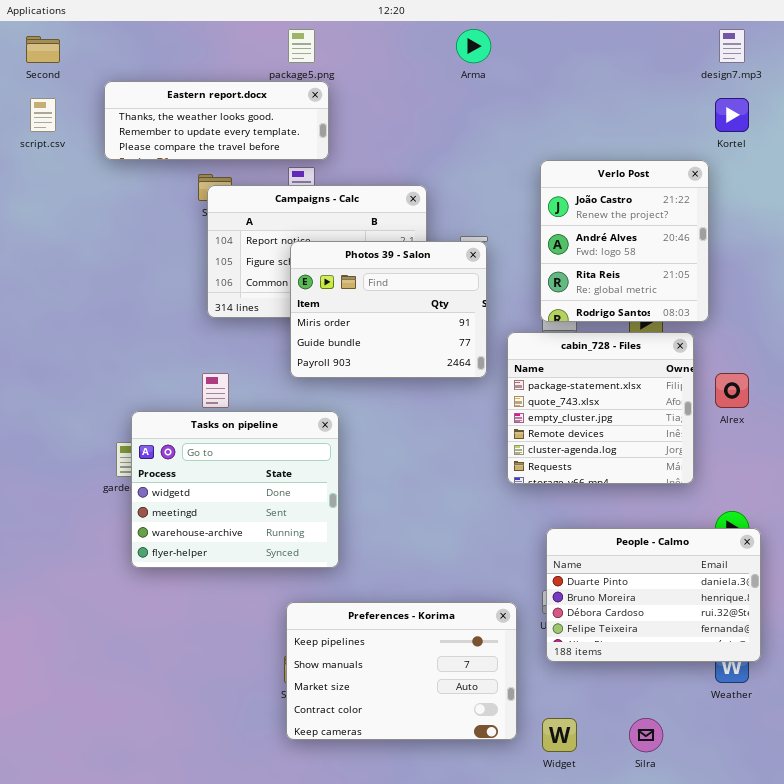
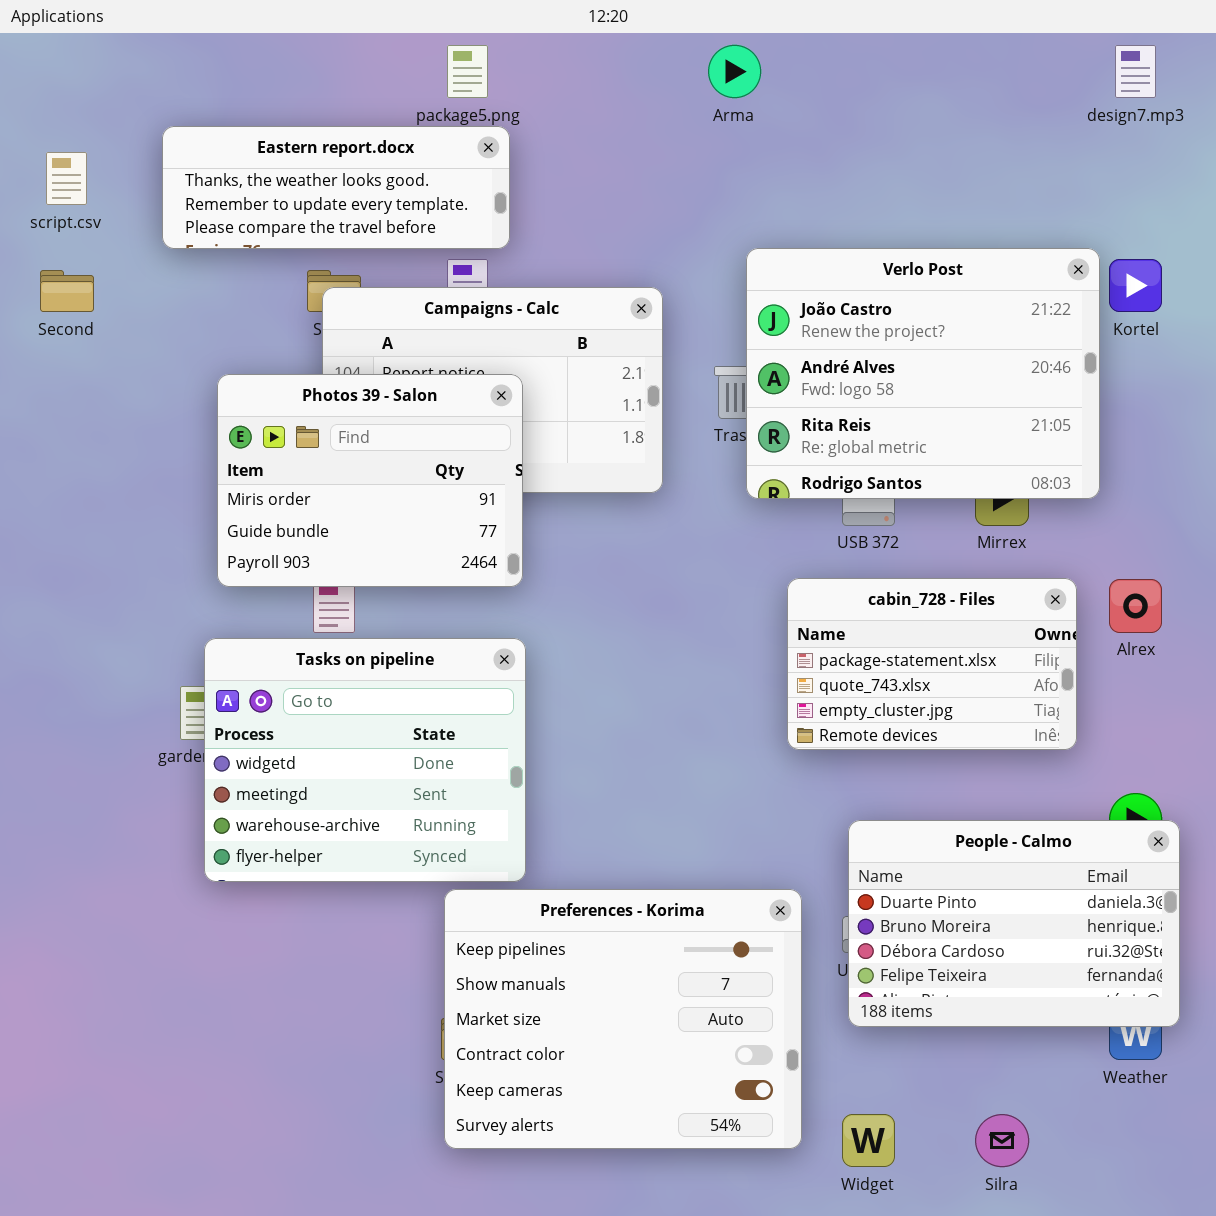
Second: [26,36,60,63] -> [40,270,94,312], moved
Kortel: [715,98,749,132] -> [1109,259,1162,312], moved
Verlo Post: [540,160,709,322] -> [746,248,1100,499], resized
Photos 39 - Salon: [290,241,487,378] -> [217,374,523,587], moved
cabin_728 - Files: [507,332,694,484] -> [787,578,1077,750], resized
Preferences - Korima: [286,602,517,740] -> [444,889,802,1149], resized

